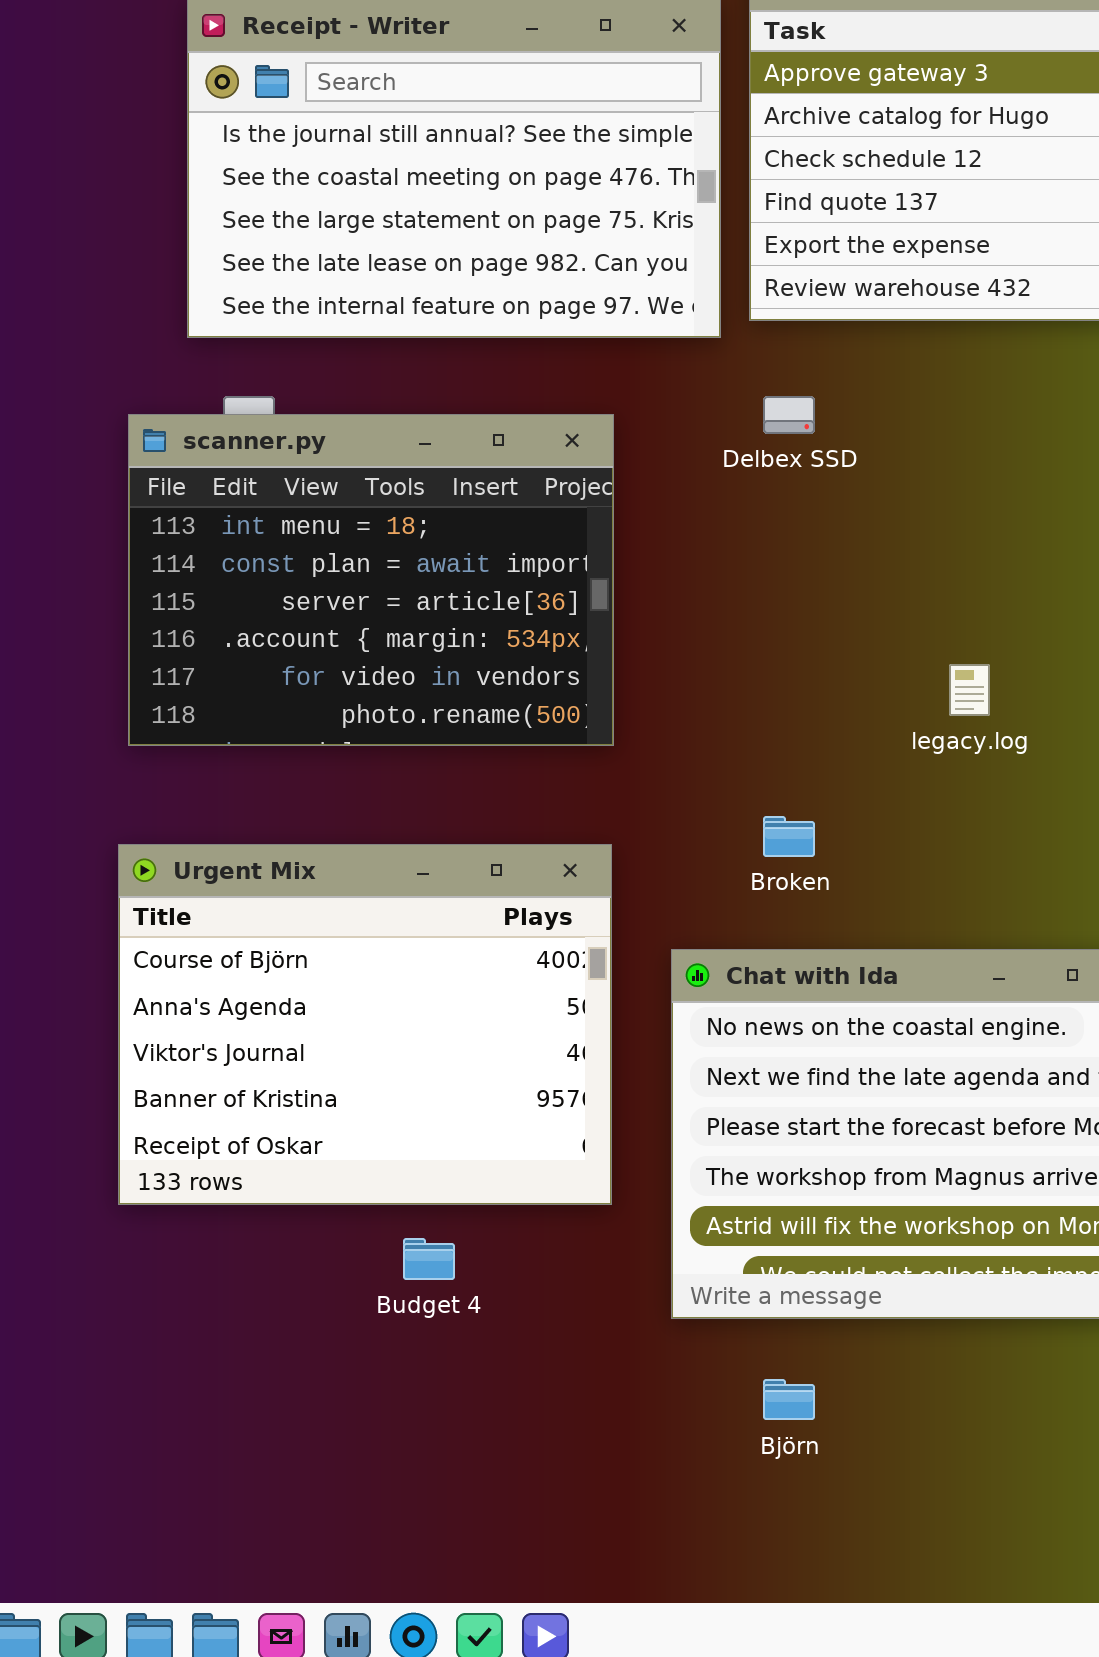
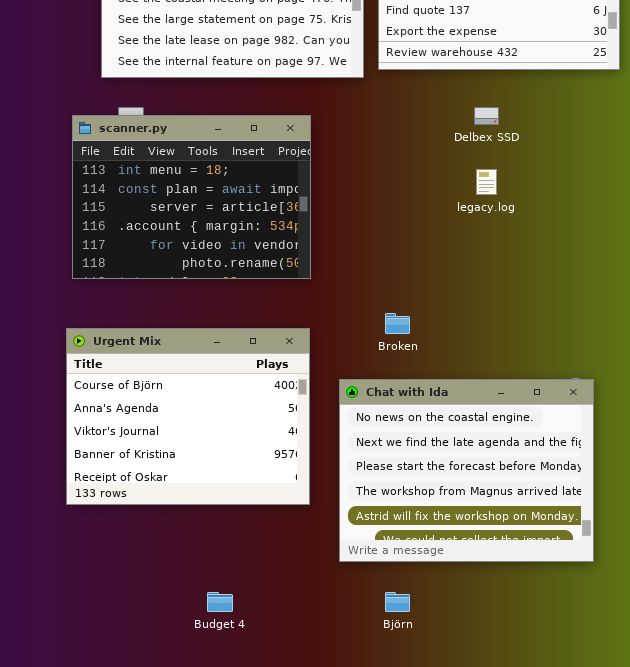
Delbex SSD: [763,396,815,434] -> [474,107,499,125], moved
legacy.log: [949,664,990,716] -> [476,169,497,195], moved
Budget 4: [403,1238,455,1280] -> [207,592,233,612], moved

